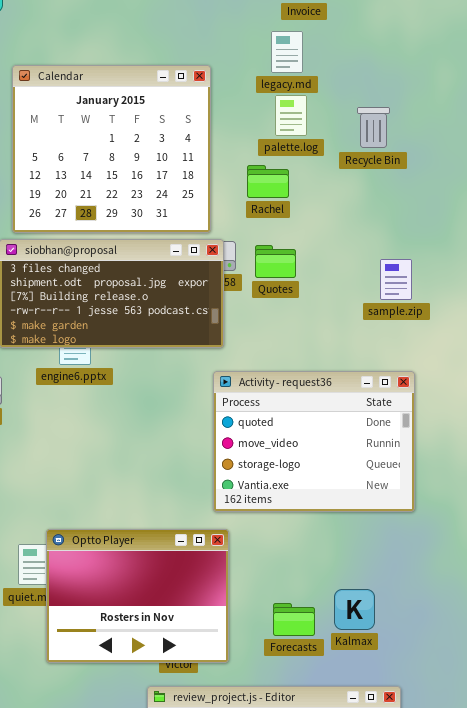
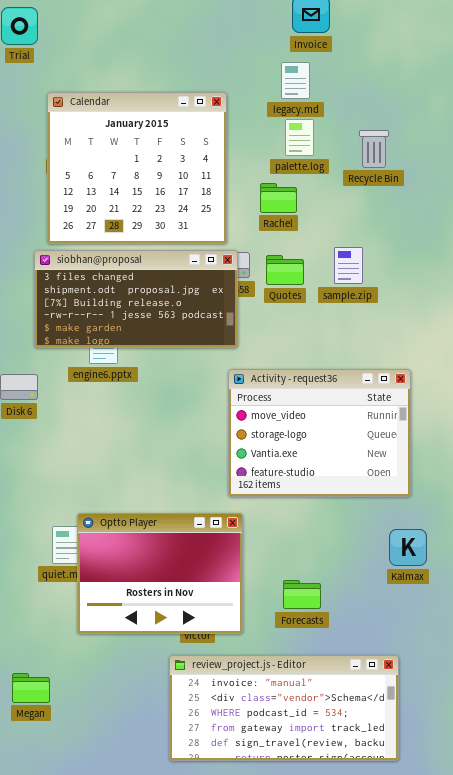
sample.zip: [380,259,412,300] -> [334,247,363,284], moved
Activity - request36: [213,371,415,512] -> [228,369,411,497], scrolled down 1 row
Kalmax: [334,589,375,630] -> [389,529,427,566], moved

